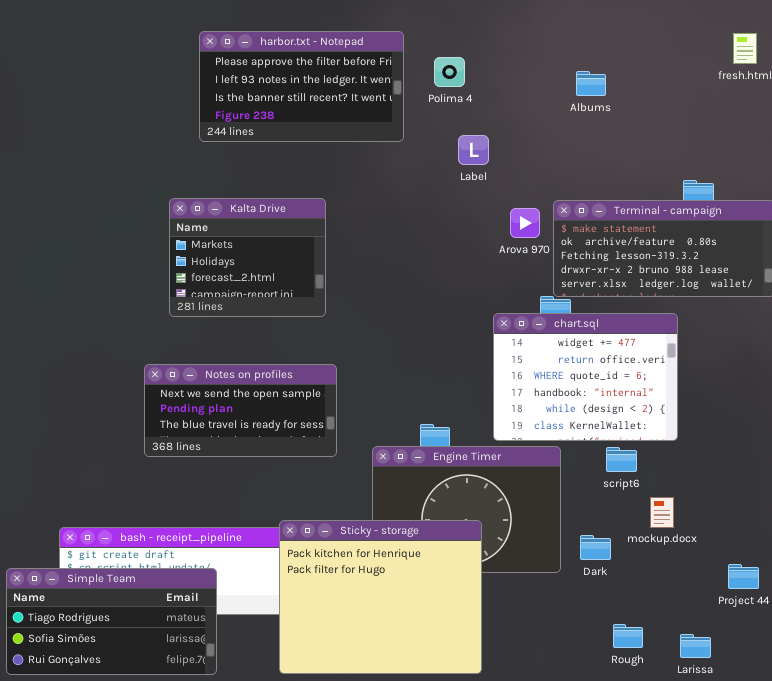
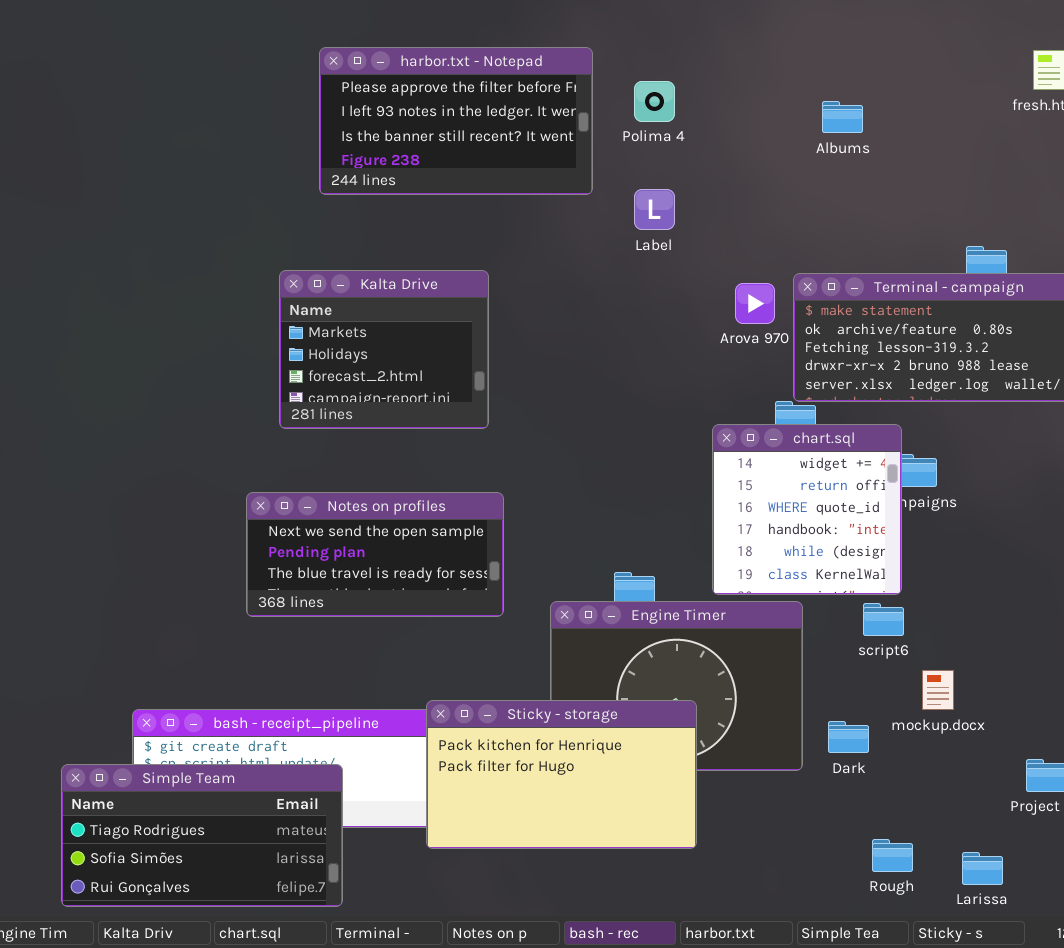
Label: [458,135,489,165] -> [634,189,675,230], moved
chart.sql: [493,313,678,441] -> [712,424,902,595], resized
Sticky - storage: [279,520,482,674] -> [426,700,697,849], resized

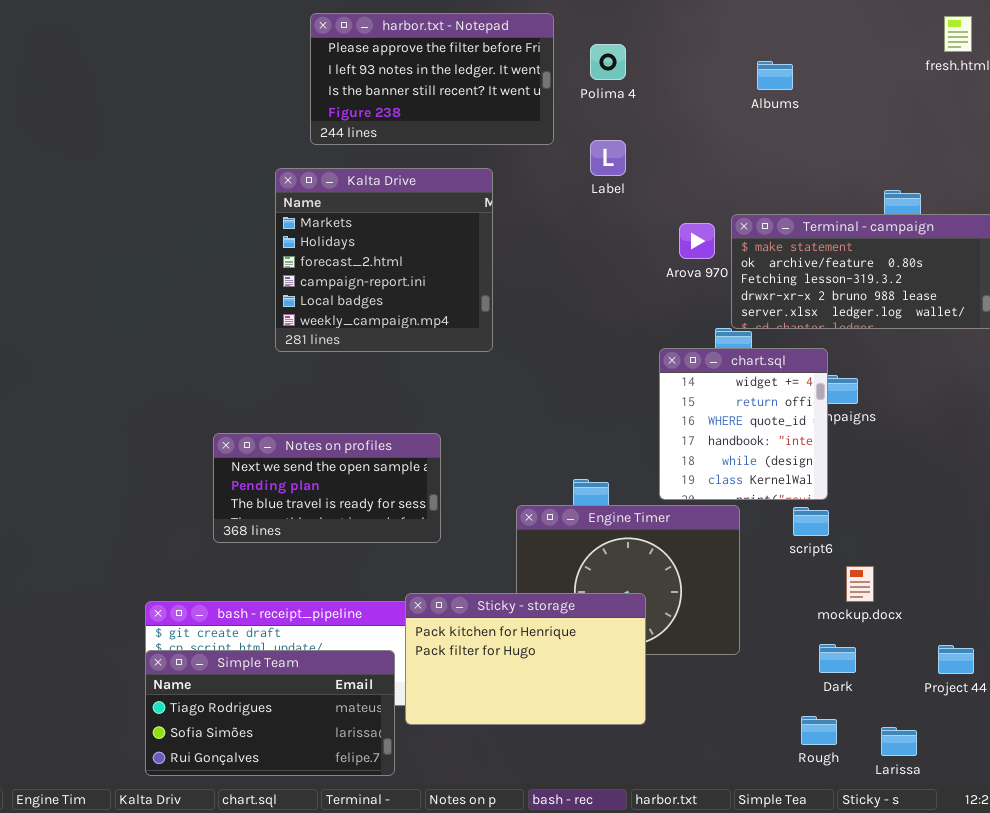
Kalta Drive: [279,270,489,429] -> [275,168,493,352], resized
Notes on profiles: [246,492,504,617] -> [213,433,441,543], moved
Dark: [828,721,869,753] -> [819,644,856,673], moved
Simple Team: [61,764,343,907] -> [145,650,395,776], moved

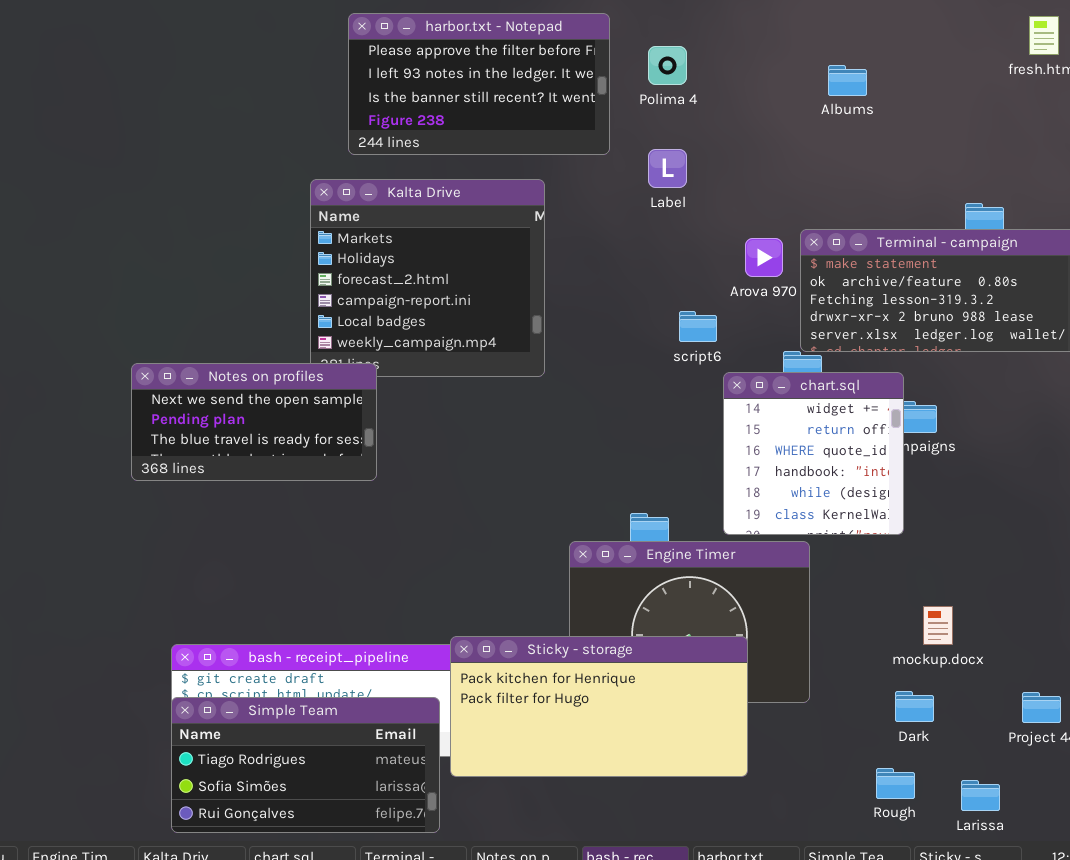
Notes on profiles: [213,433,441,543] -> [131,363,377,481], moved
script6: [793,507,829,536] -> [679,311,717,342], moved
Sticky - storage: [405,593,646,725] -> [450,636,748,777], resized

